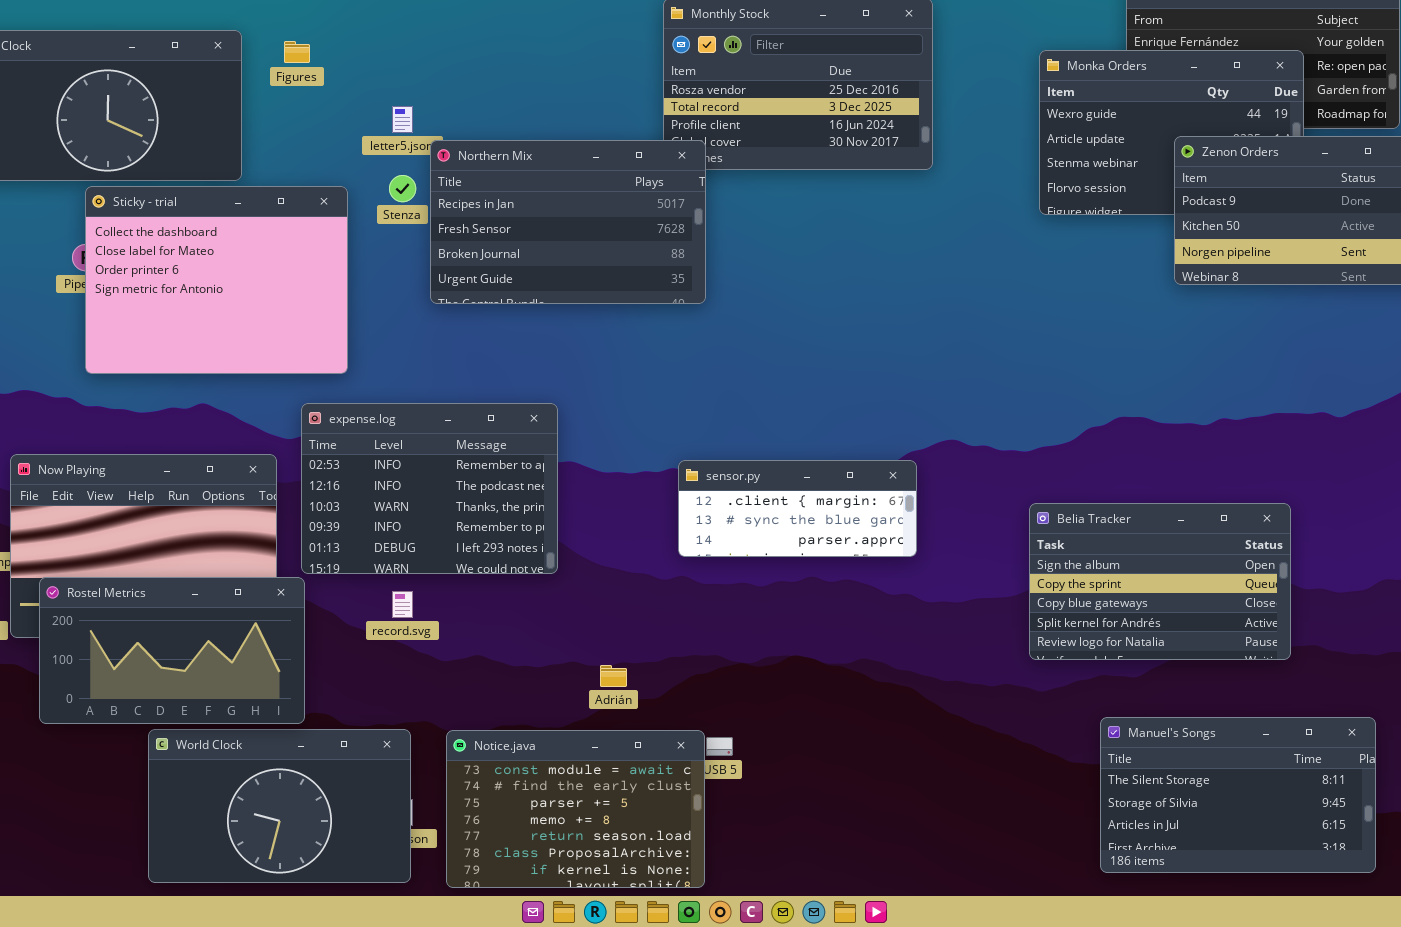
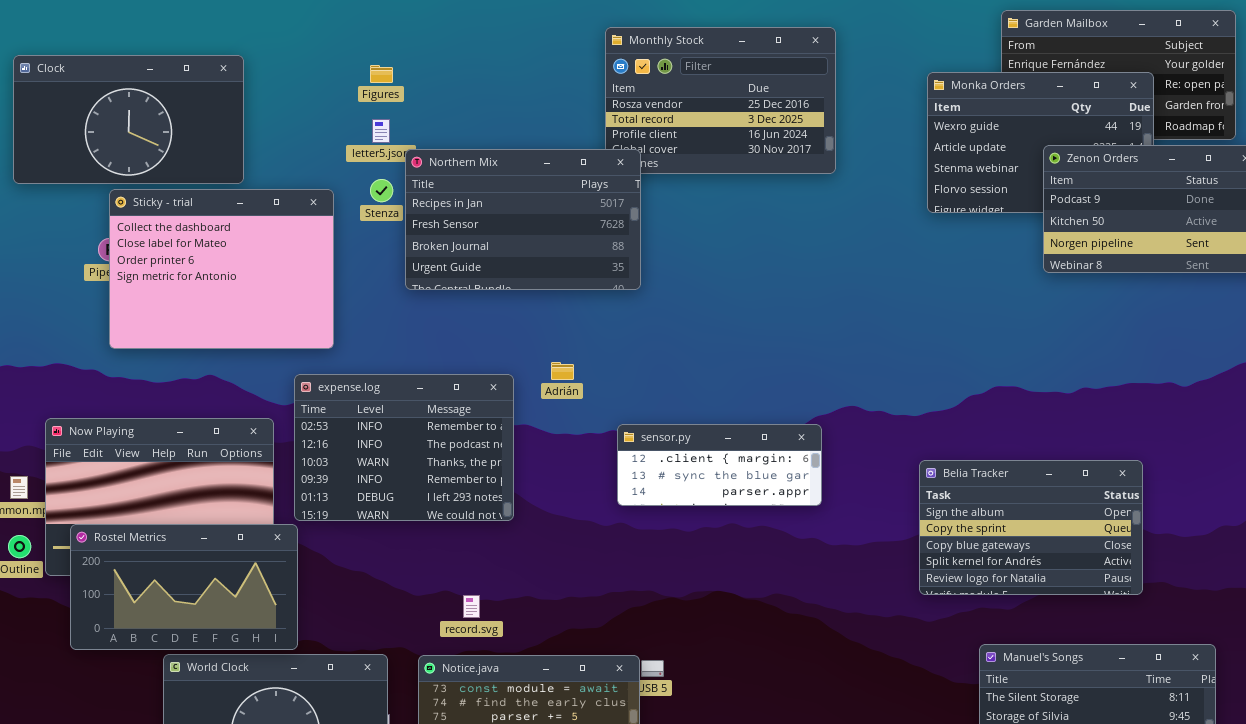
Figures: [284,41,310,63] -> [370,65,393,83], moved
record.svg: [392,591,413,618] -> [463,595,480,618], moved
Adrián: [600,665,627,687] -> [551,362,574,380], moved

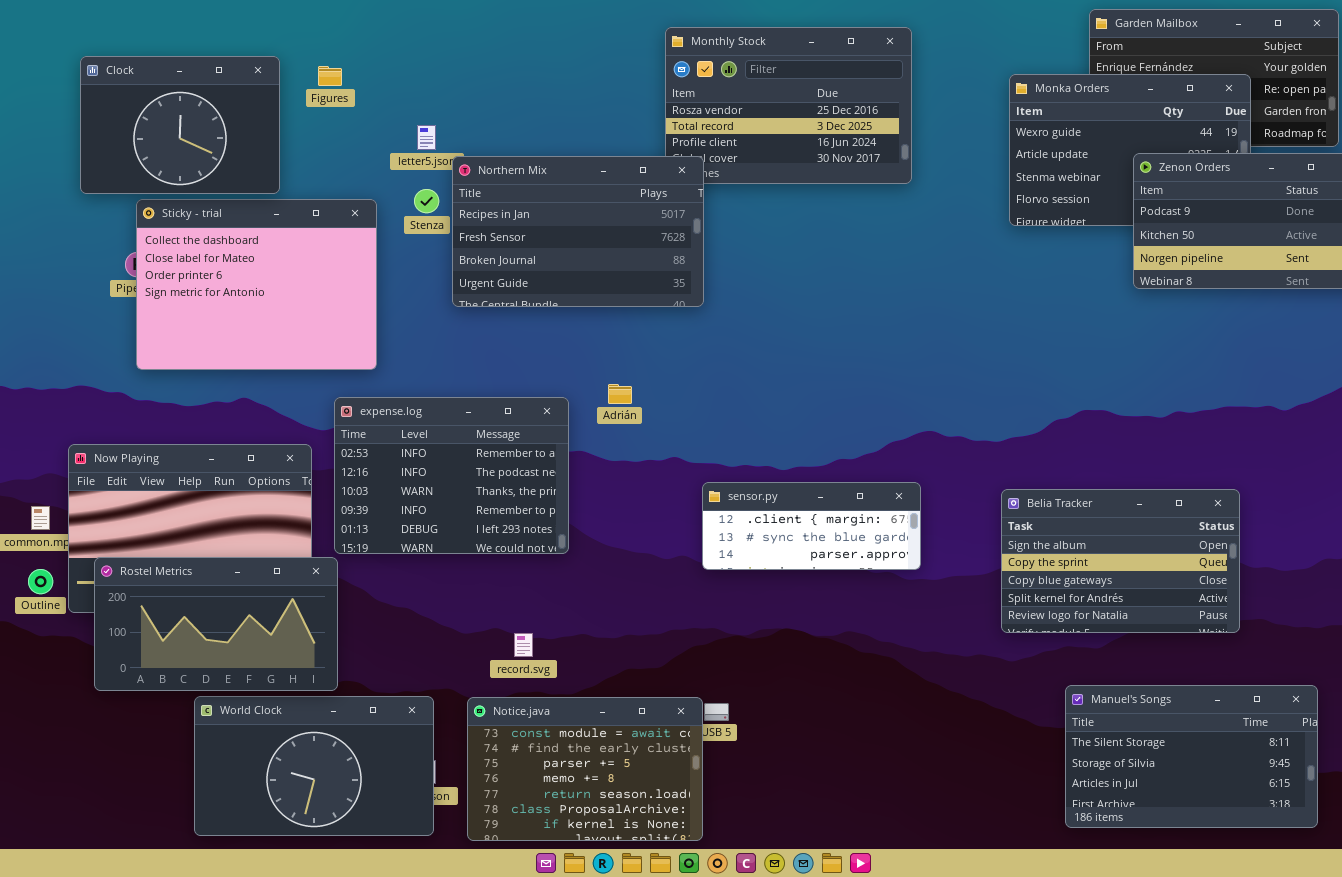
Clock: [13,55,244,184] -> [80,56,280,194], resized
Figures: [370,65,393,83] -> [318,66,342,86], moved
sensor.py: [617,424,822,506] -> [702,482,921,570], moved

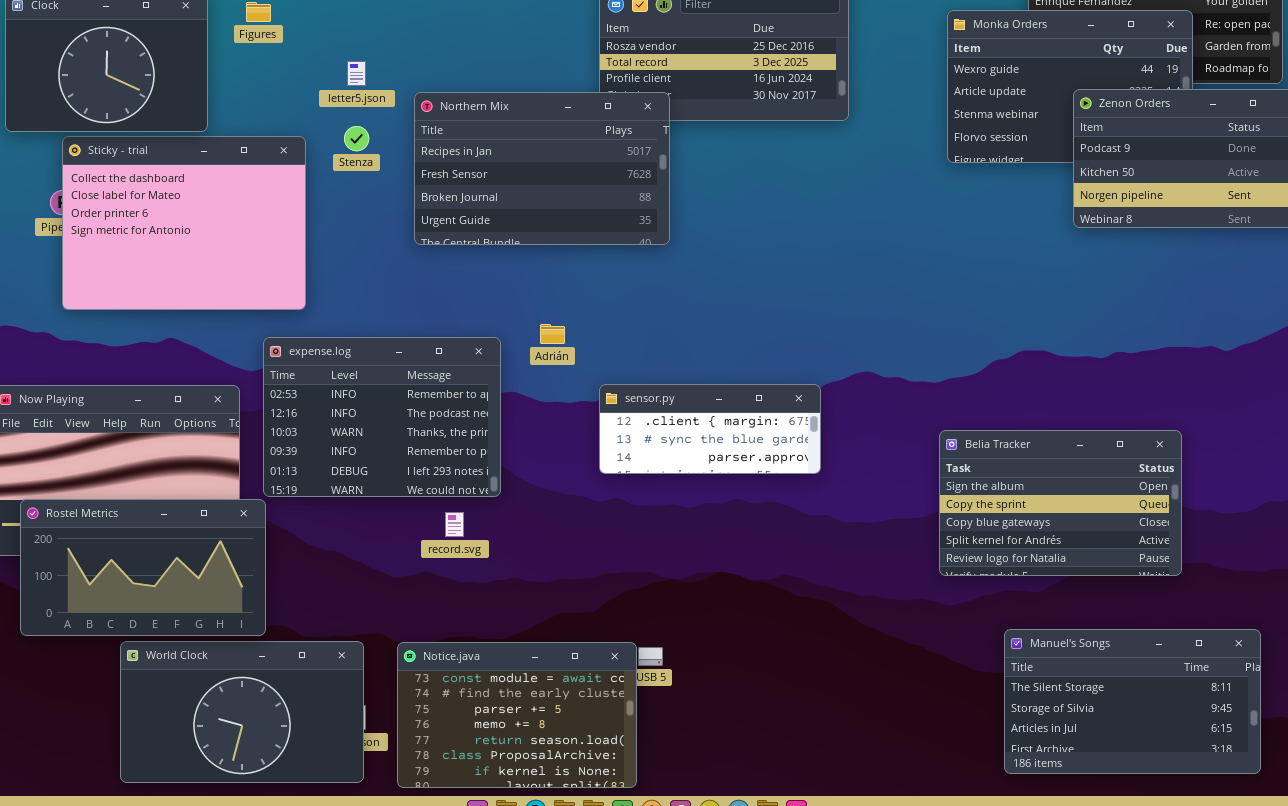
Northern Mix: [452,156,704,307] -> [414,92,670,245], moved
sensor.py: [702,482,921,570] -> [599,384,821,474], moved
record.svg: [514,633,533,657] -> [445,512,464,537], moved

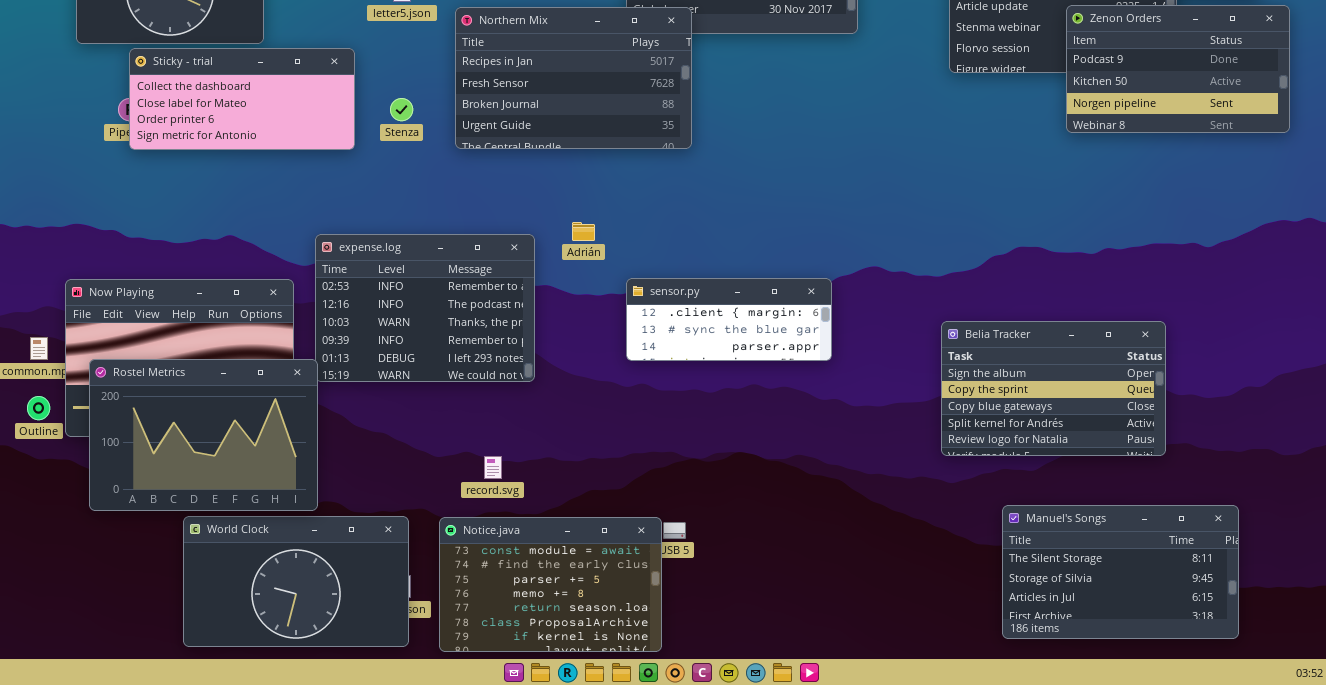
Stenza: [344,126,369,151] -> [390,98,413,121], moved
Sticky - trial: [62,136,306,310] -> [129,48,355,150], resized
Rostel Metrics: [20,499,266,636] -> [89,359,318,511], resized
record.svg: [445,512,464,537] -> [484,456,502,479], moved

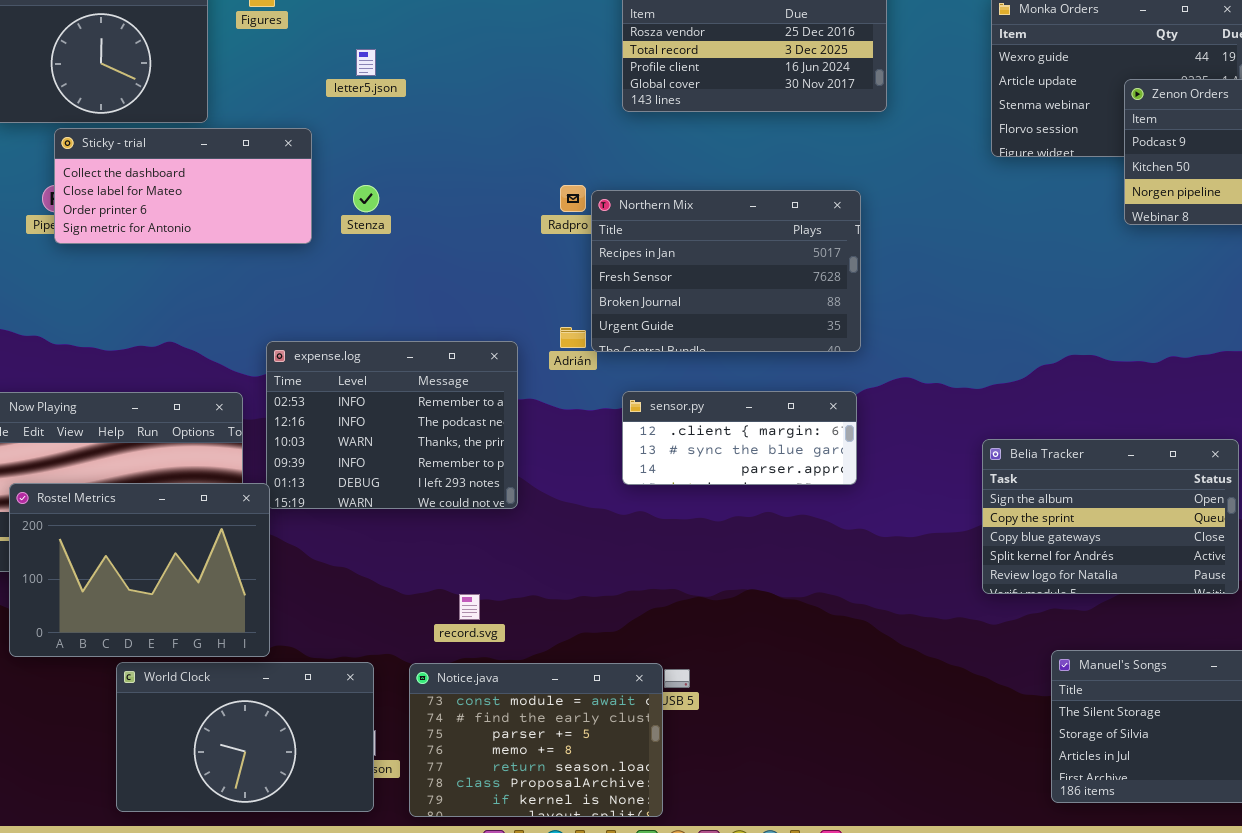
Northern Mix: [455,7,692,149] -> [591,190,861,352], moved

